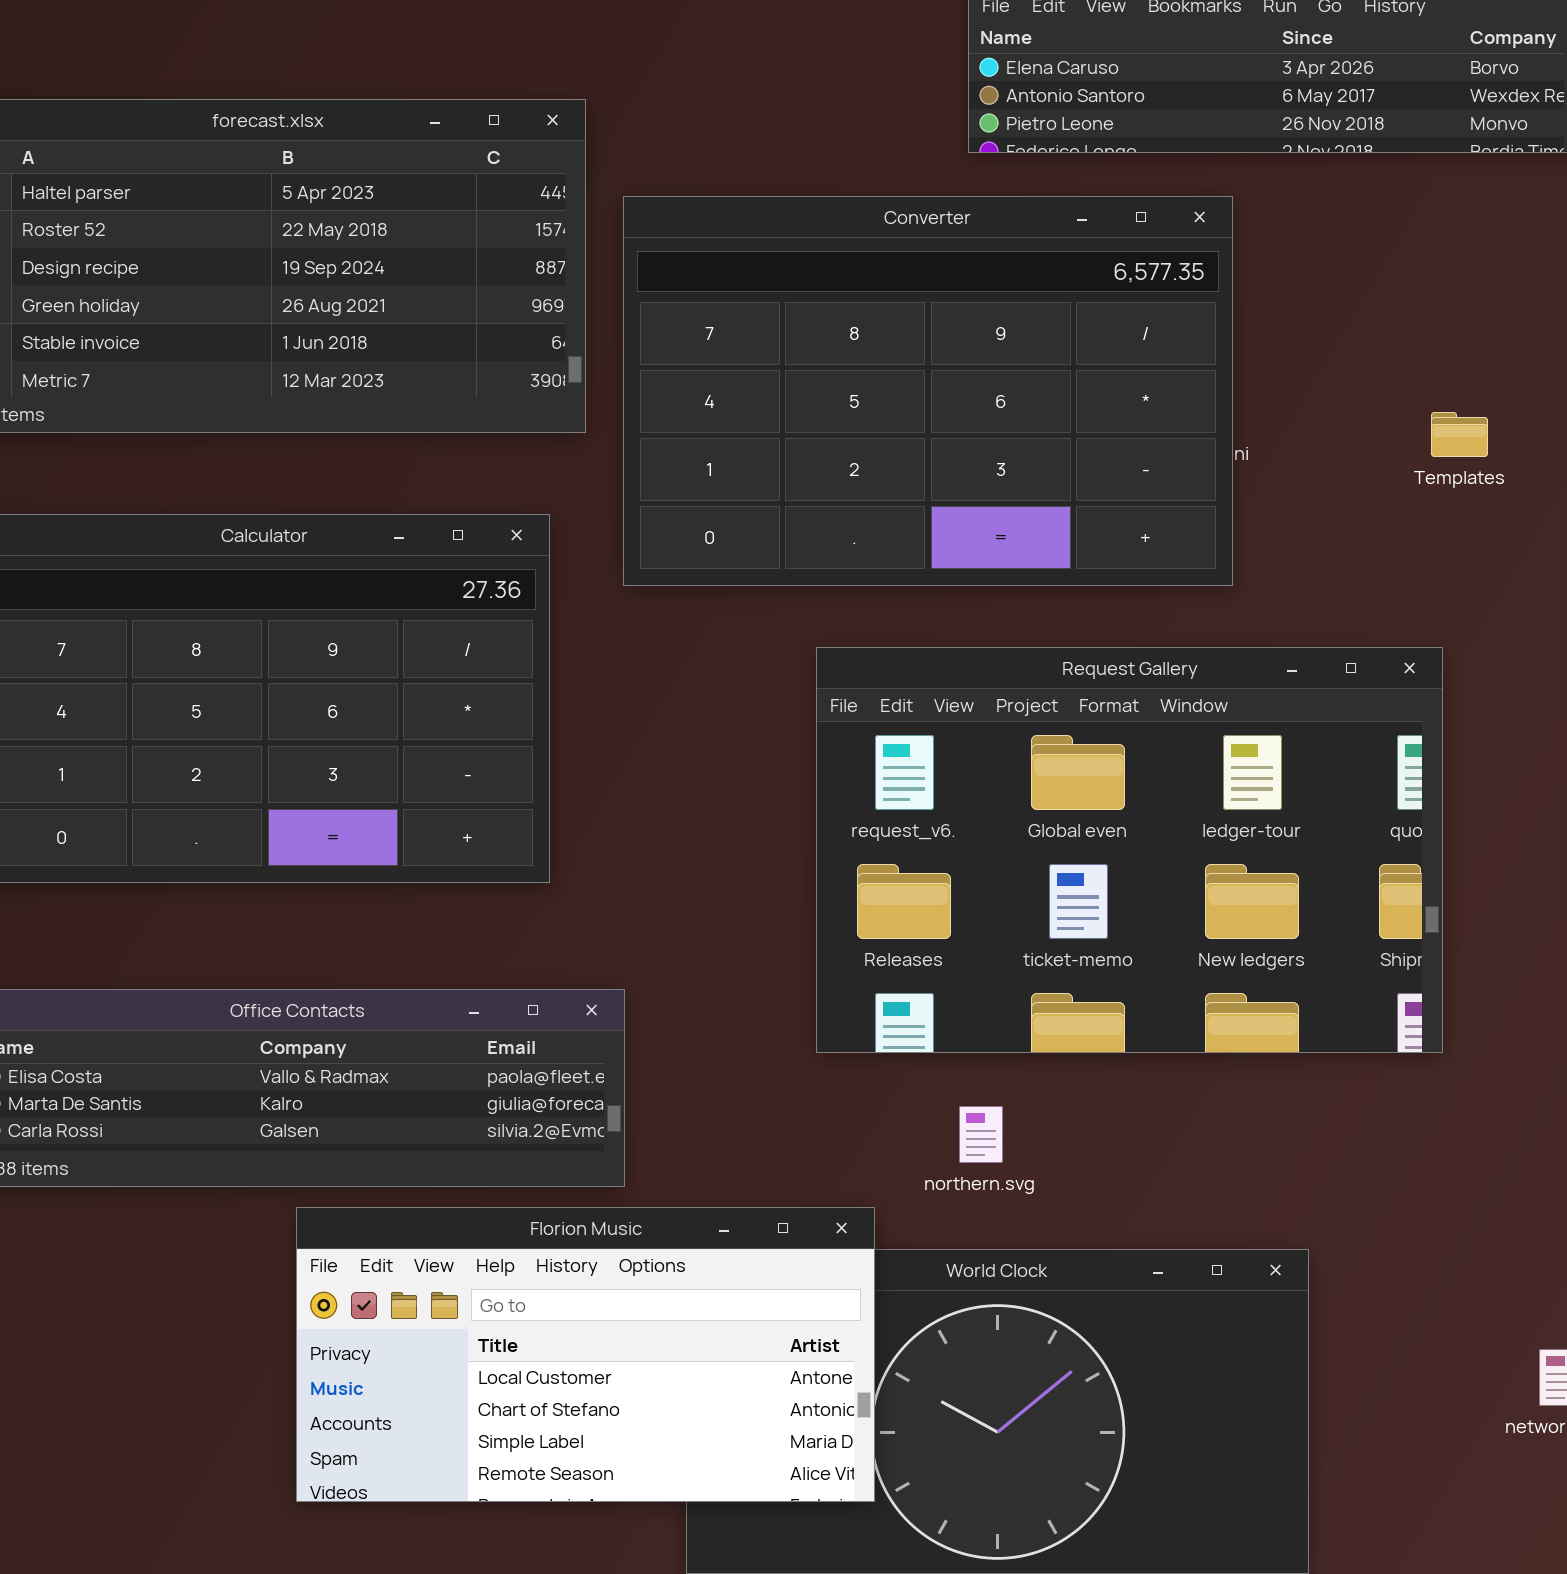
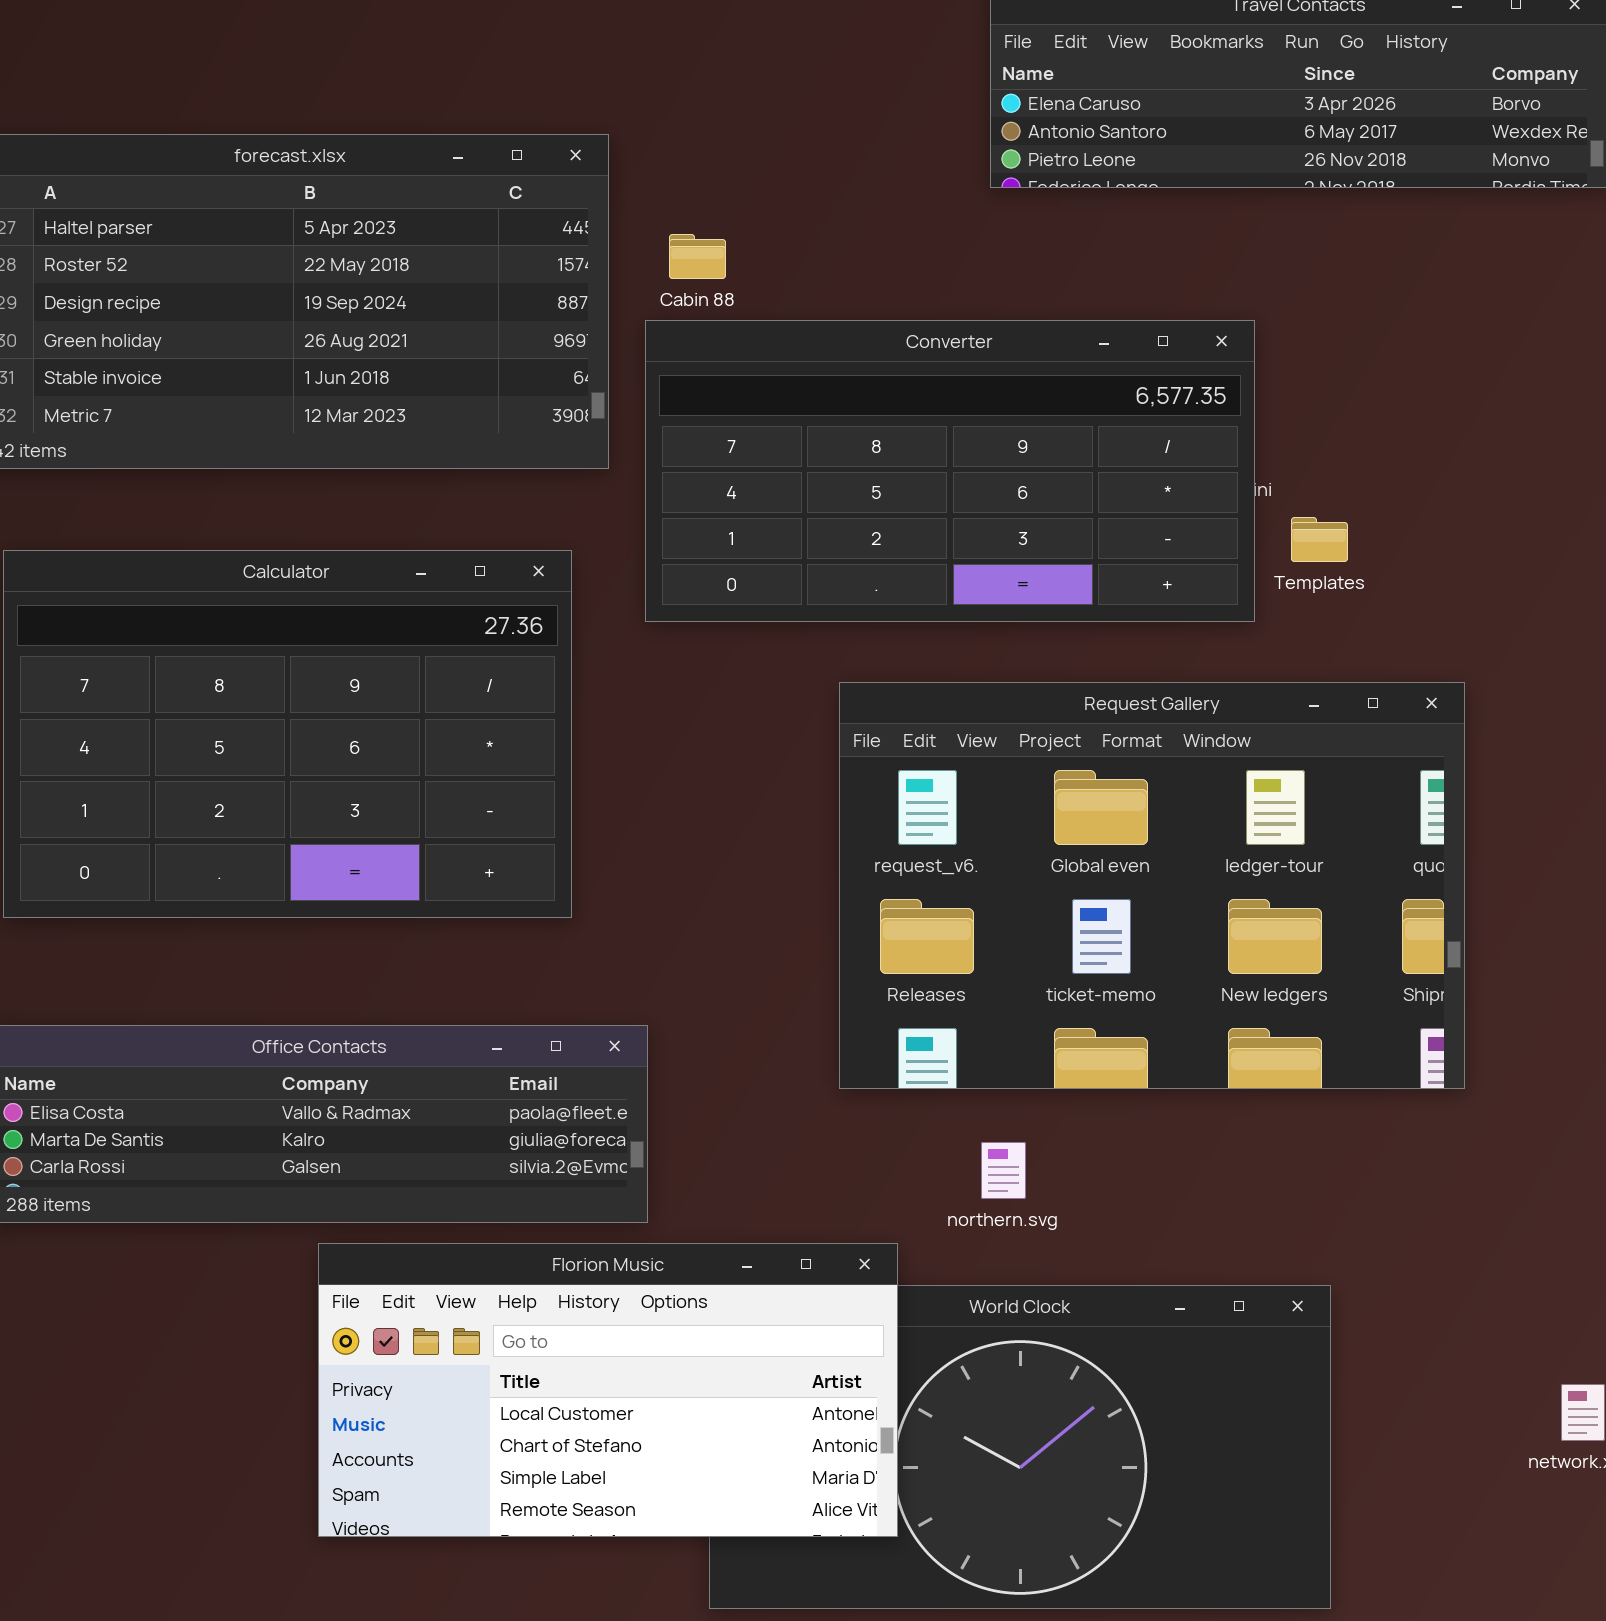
Converter: [623,196,1233,586] -> [645,320,1255,622], resized
Templates: [1431,412,1488,457] -> [1291,517,1348,562], moved

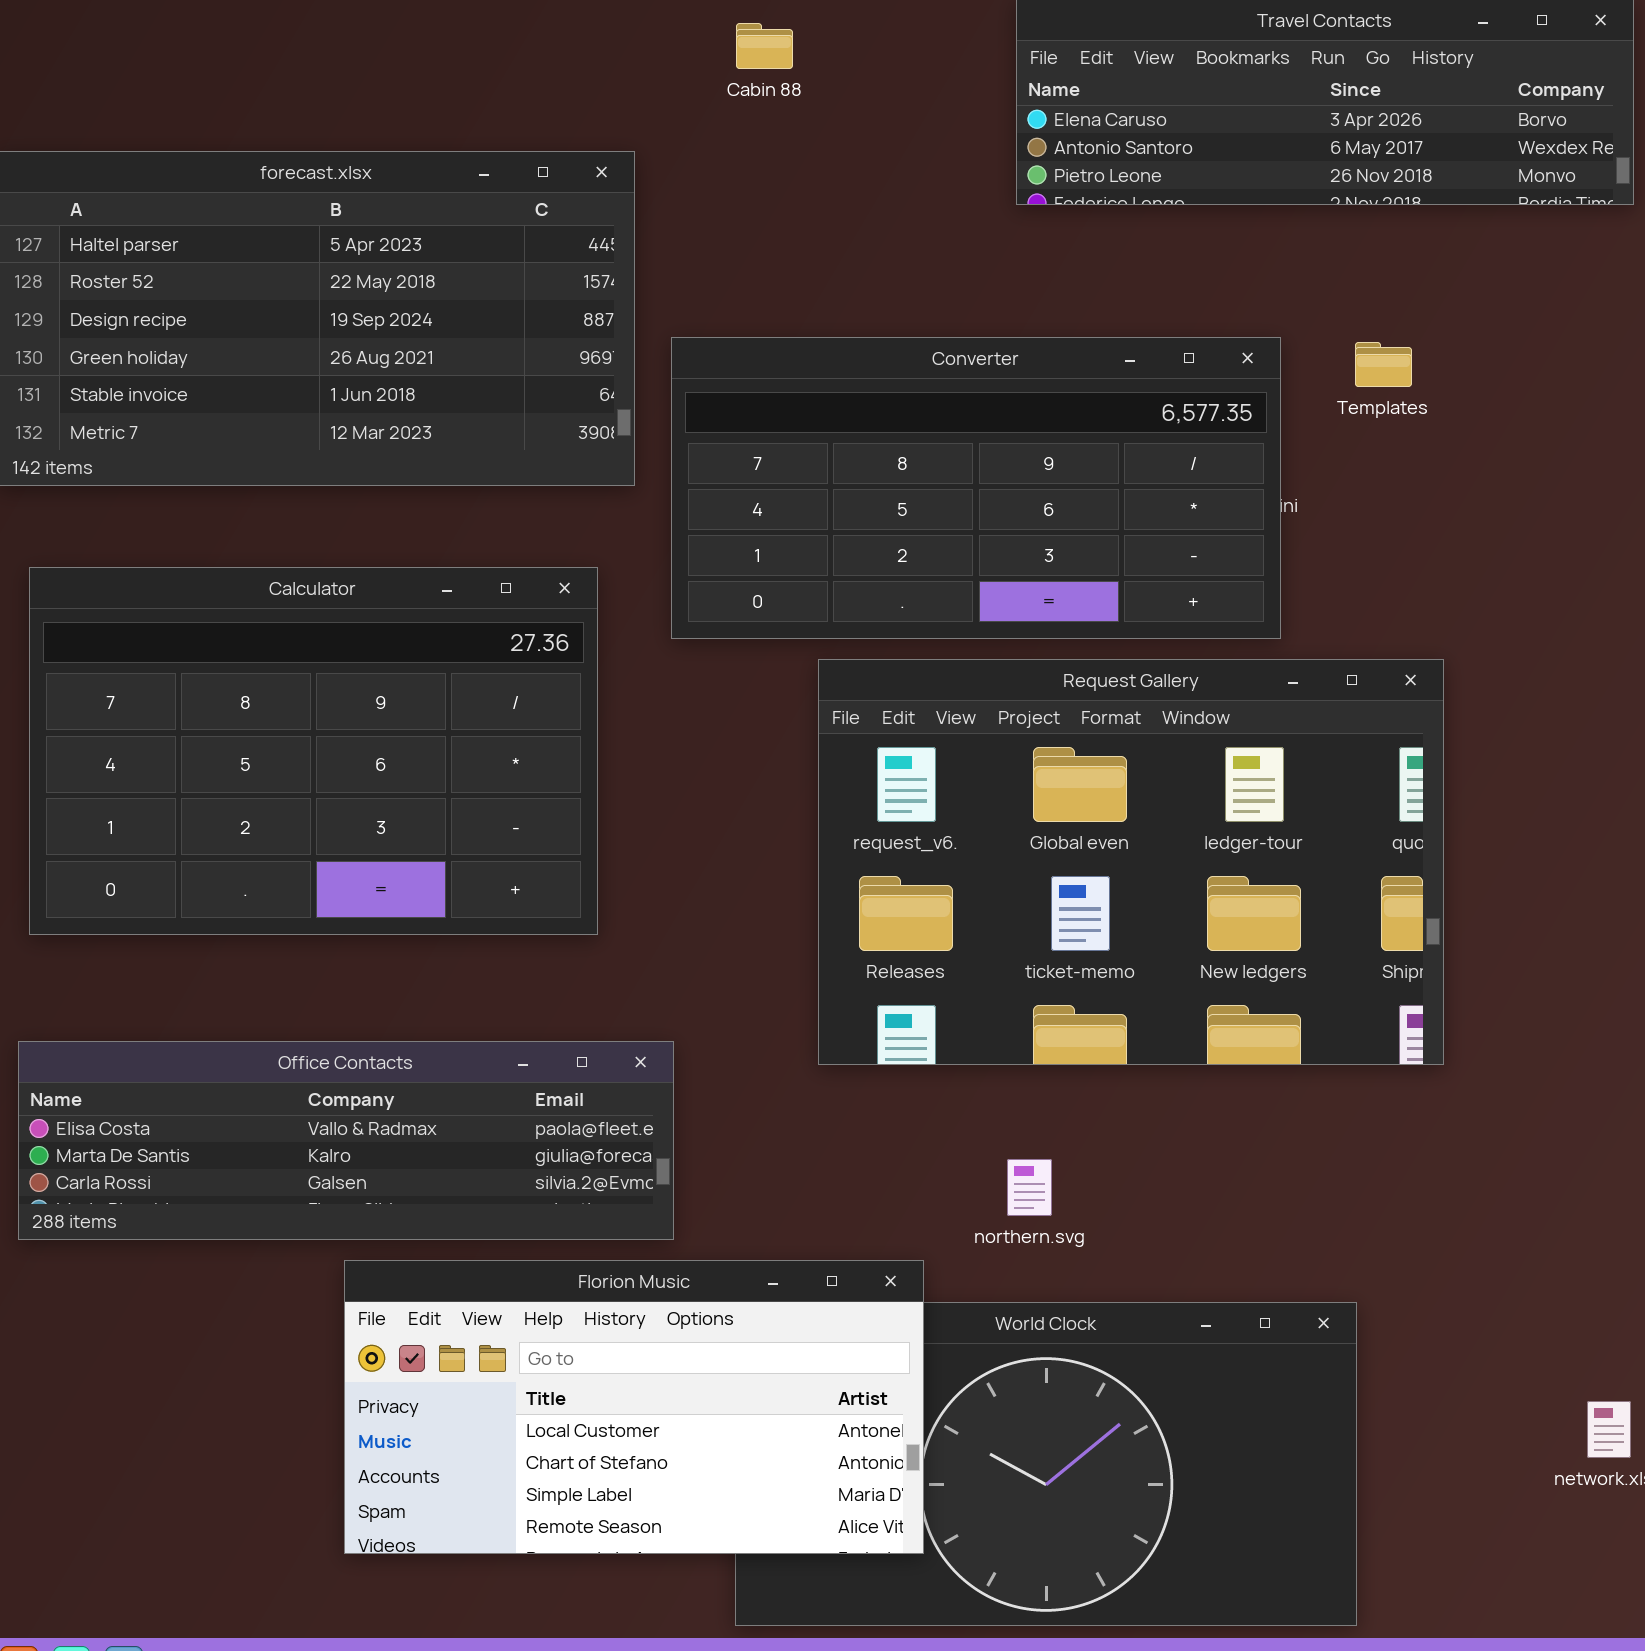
Cabin 88: [669,234,726,279] -> [736,23,793,69], moved
Templates: [1291,517,1348,562] -> [1355,342,1412,387], moved
Request Gallery: [839,682,1465,1089] -> [818,659,1444,1065], moved

